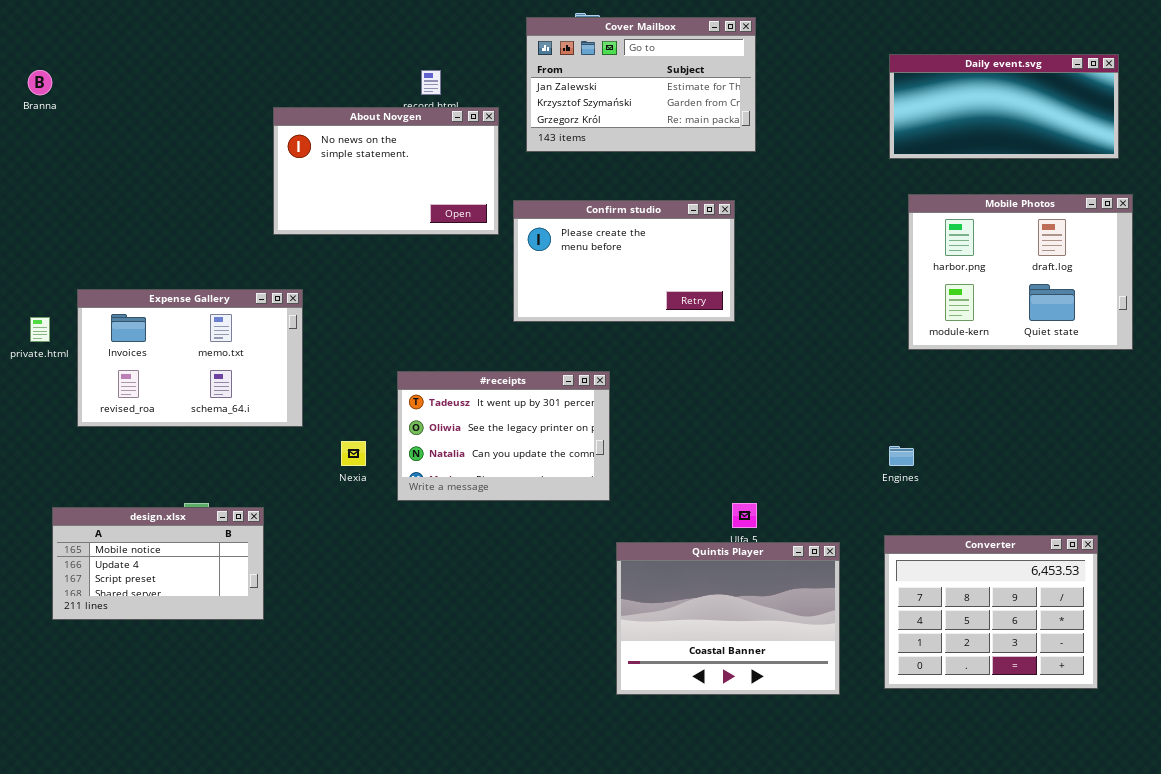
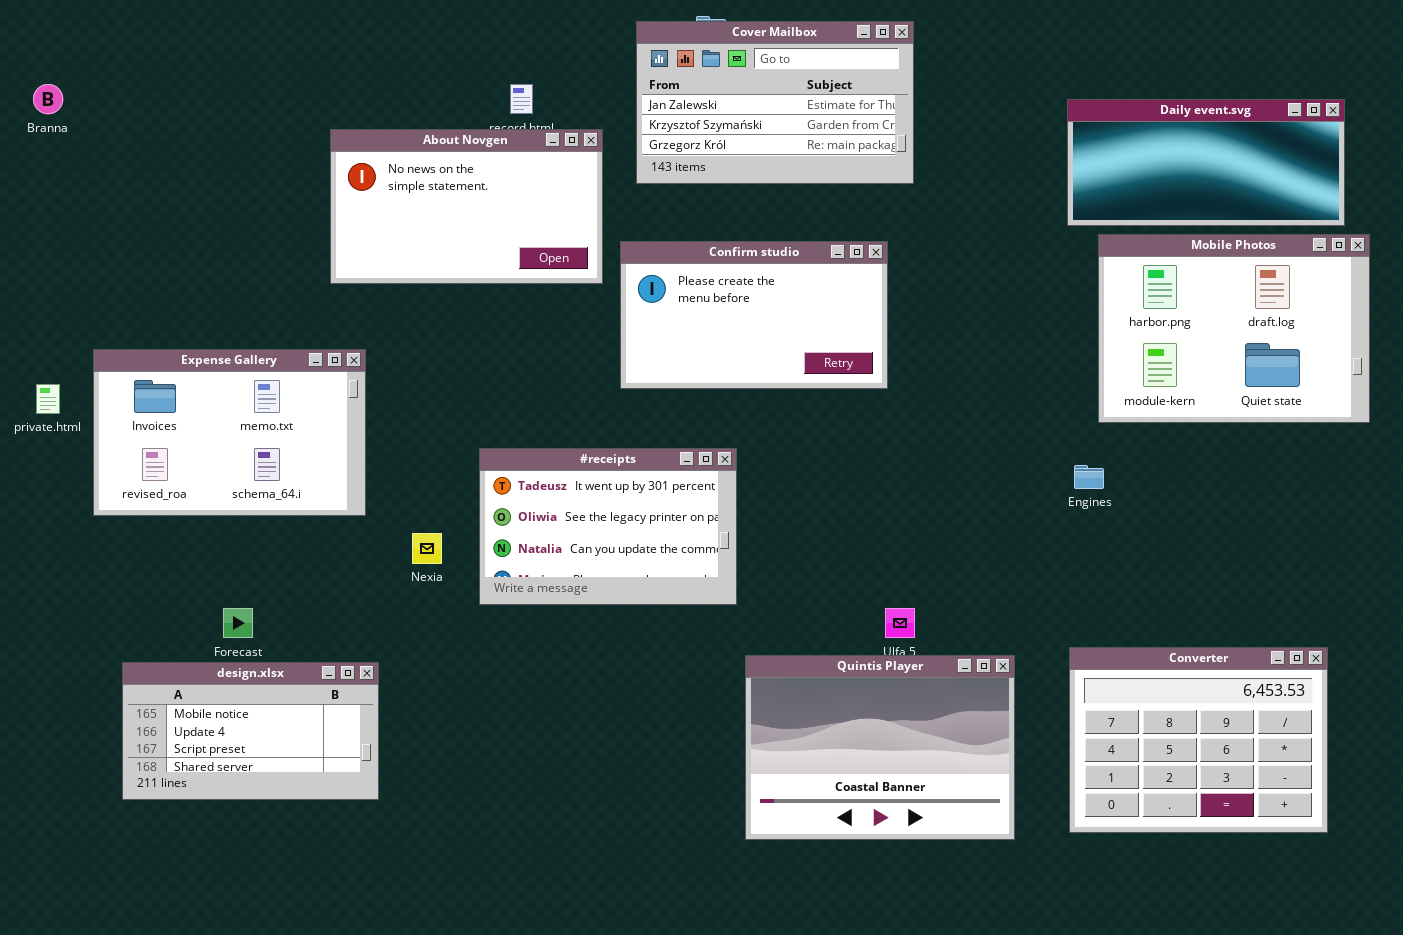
Daily event.svg: [889,54,1119,159] -> [1067,99,1345,226], moved
Engines: [889,446,914,466] -> [1074,465,1104,489], moved
design.xlsx: [52,507,264,620] -> [122,662,379,800], moved

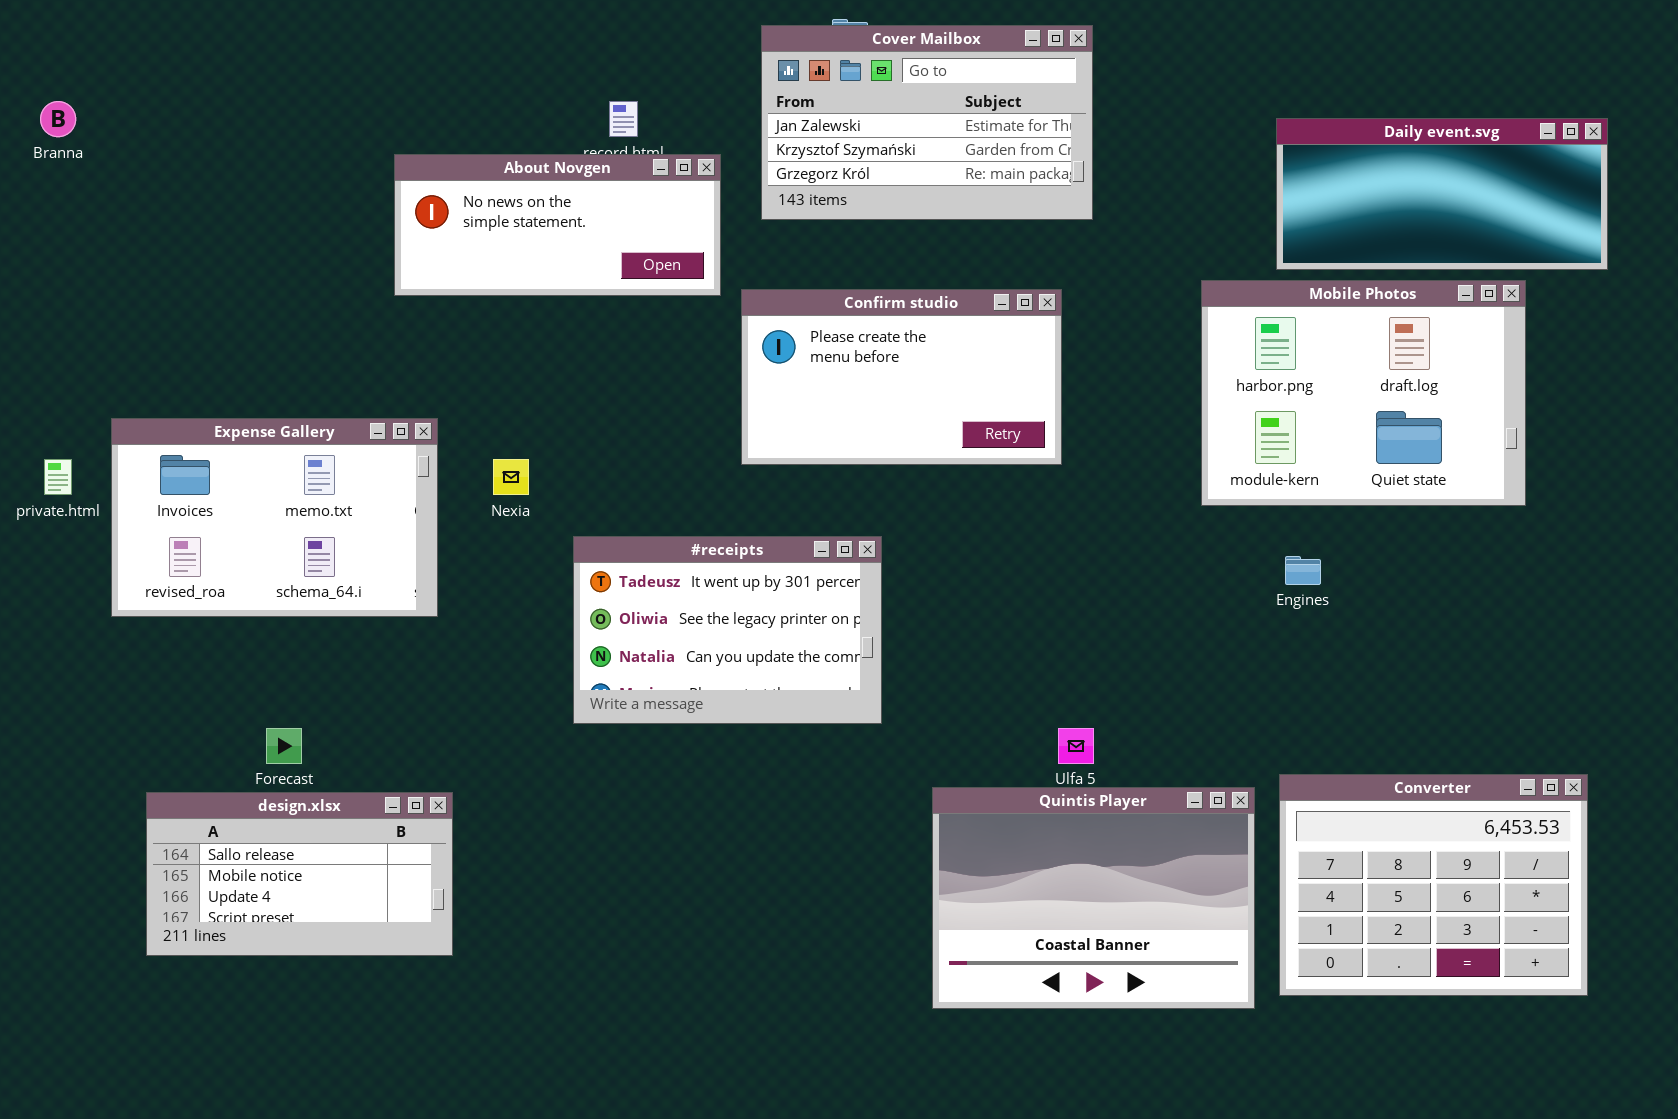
About Novgen: [330,129,603,284] -> [394,154,721,296], resized
Mobile Photos: [1098,234,1370,423] -> [1201,280,1526,506], moved
Nexia: [412,533,442,564] -> [493,459,529,495], moved
Quintis Player: [745,655,1015,840] -> [932,787,1255,1009], moved
design.xlsx: [122,662,379,800] -> [146,792,453,956], scrolled up 1 row

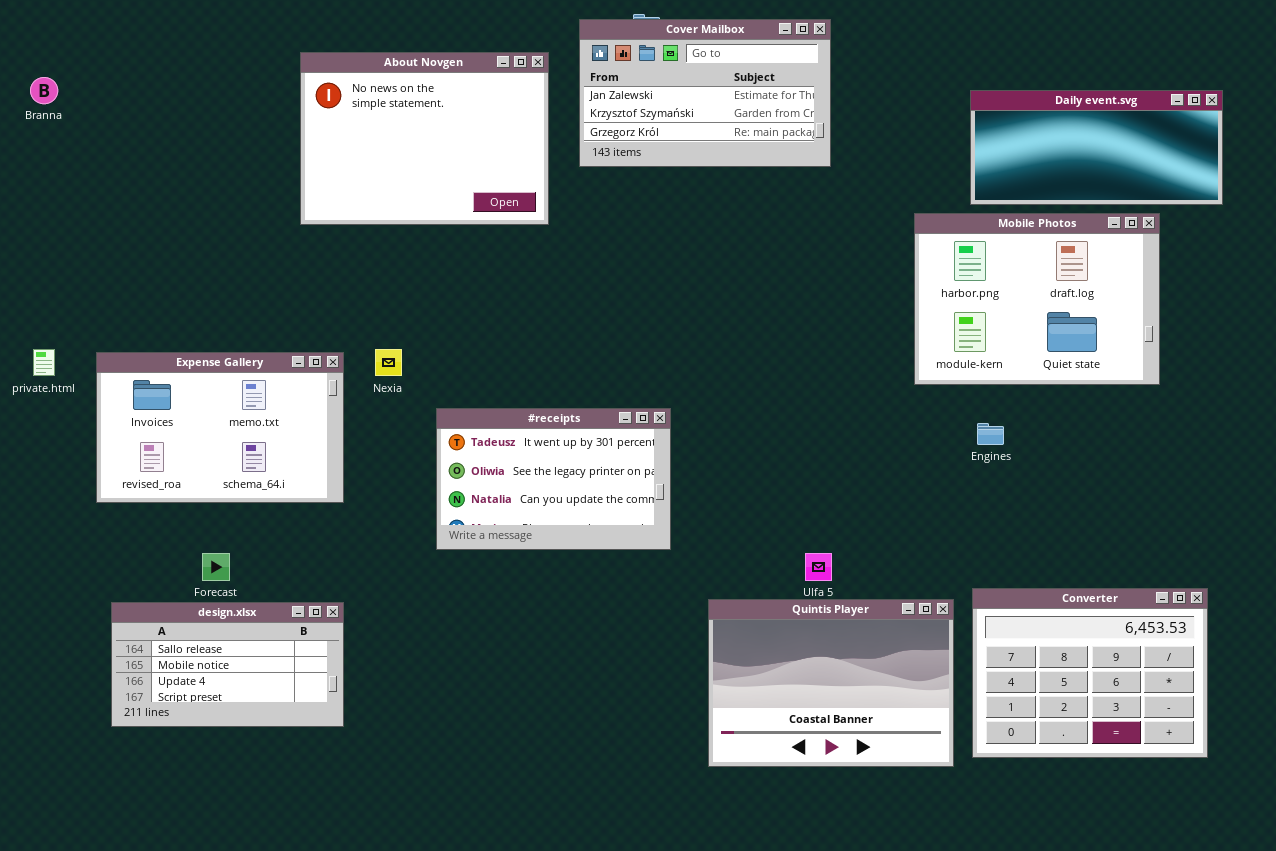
About Novgen: [394,154,721,296] -> [300,52,549,225], resized
Confirm studio: [741,289,1062,465] -> none, closed
Expense Gallery: [111,418,438,617] -> [96,352,344,503], moved

